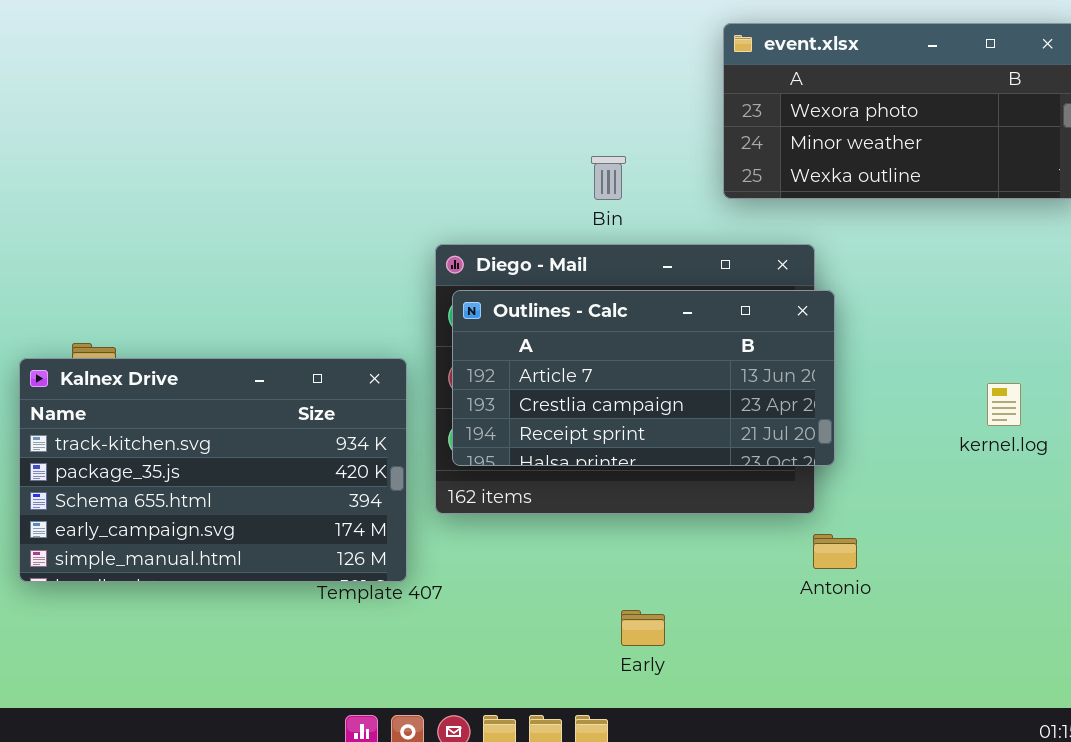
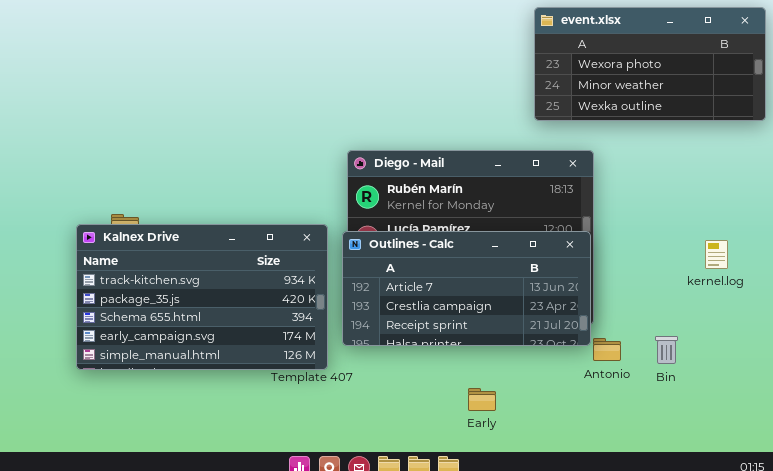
Bin: [591,156,626,200] -> [655,336,678,364], moved
Outlines - Calc: [452,290,835,466] -> [342,231,591,346], moved

